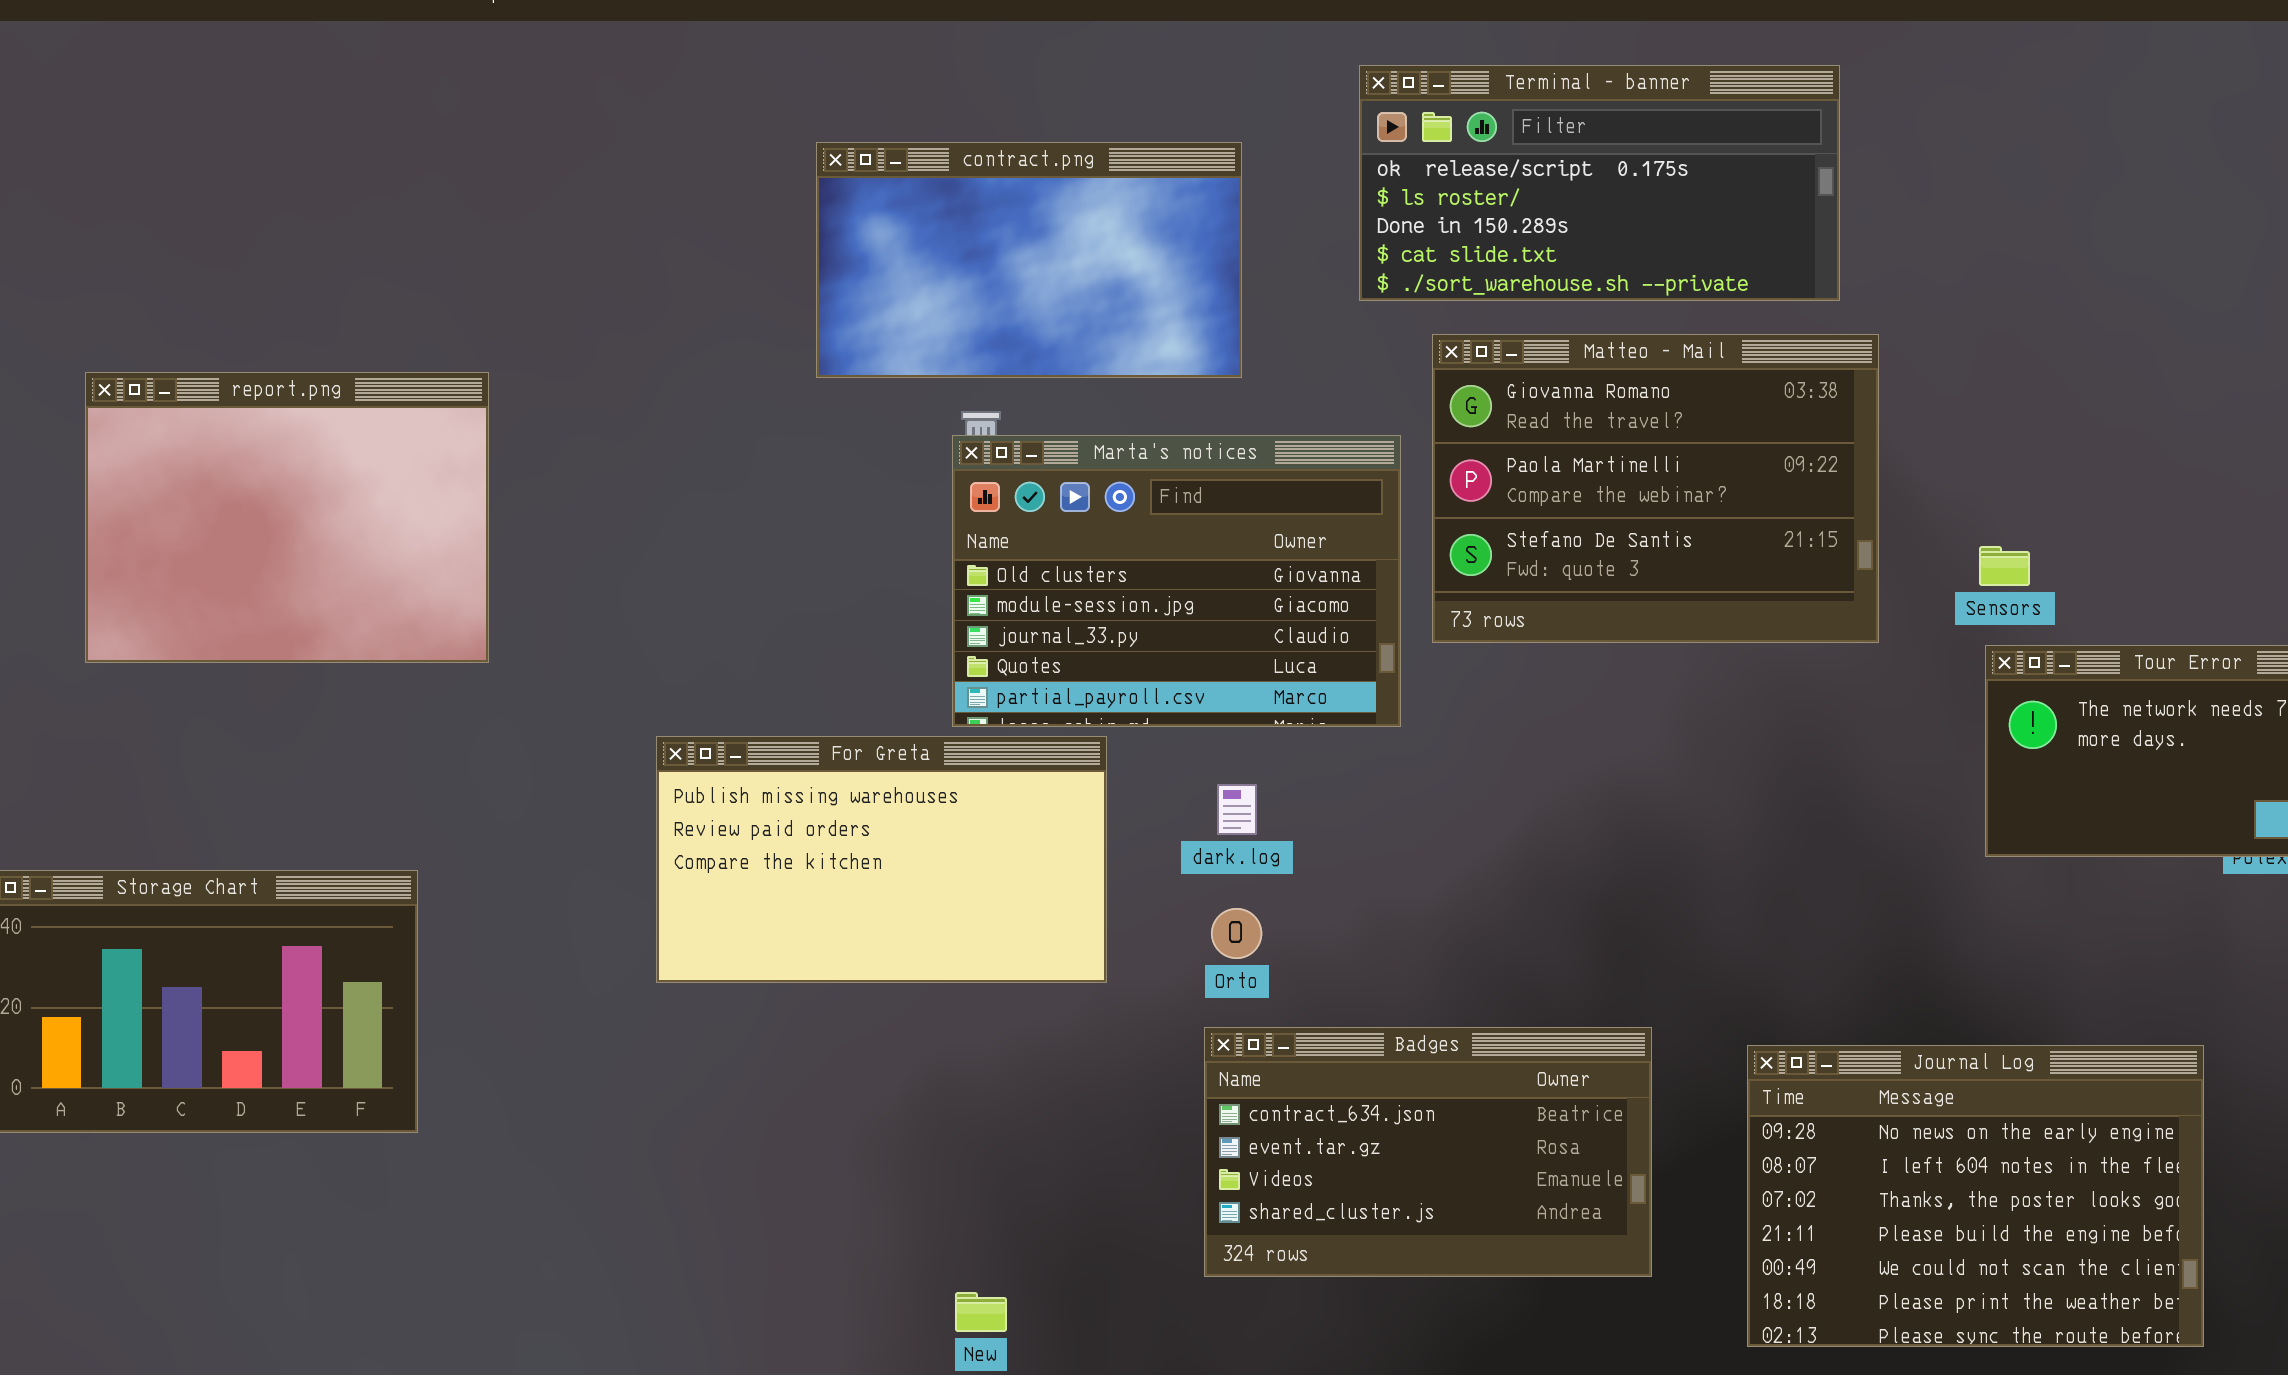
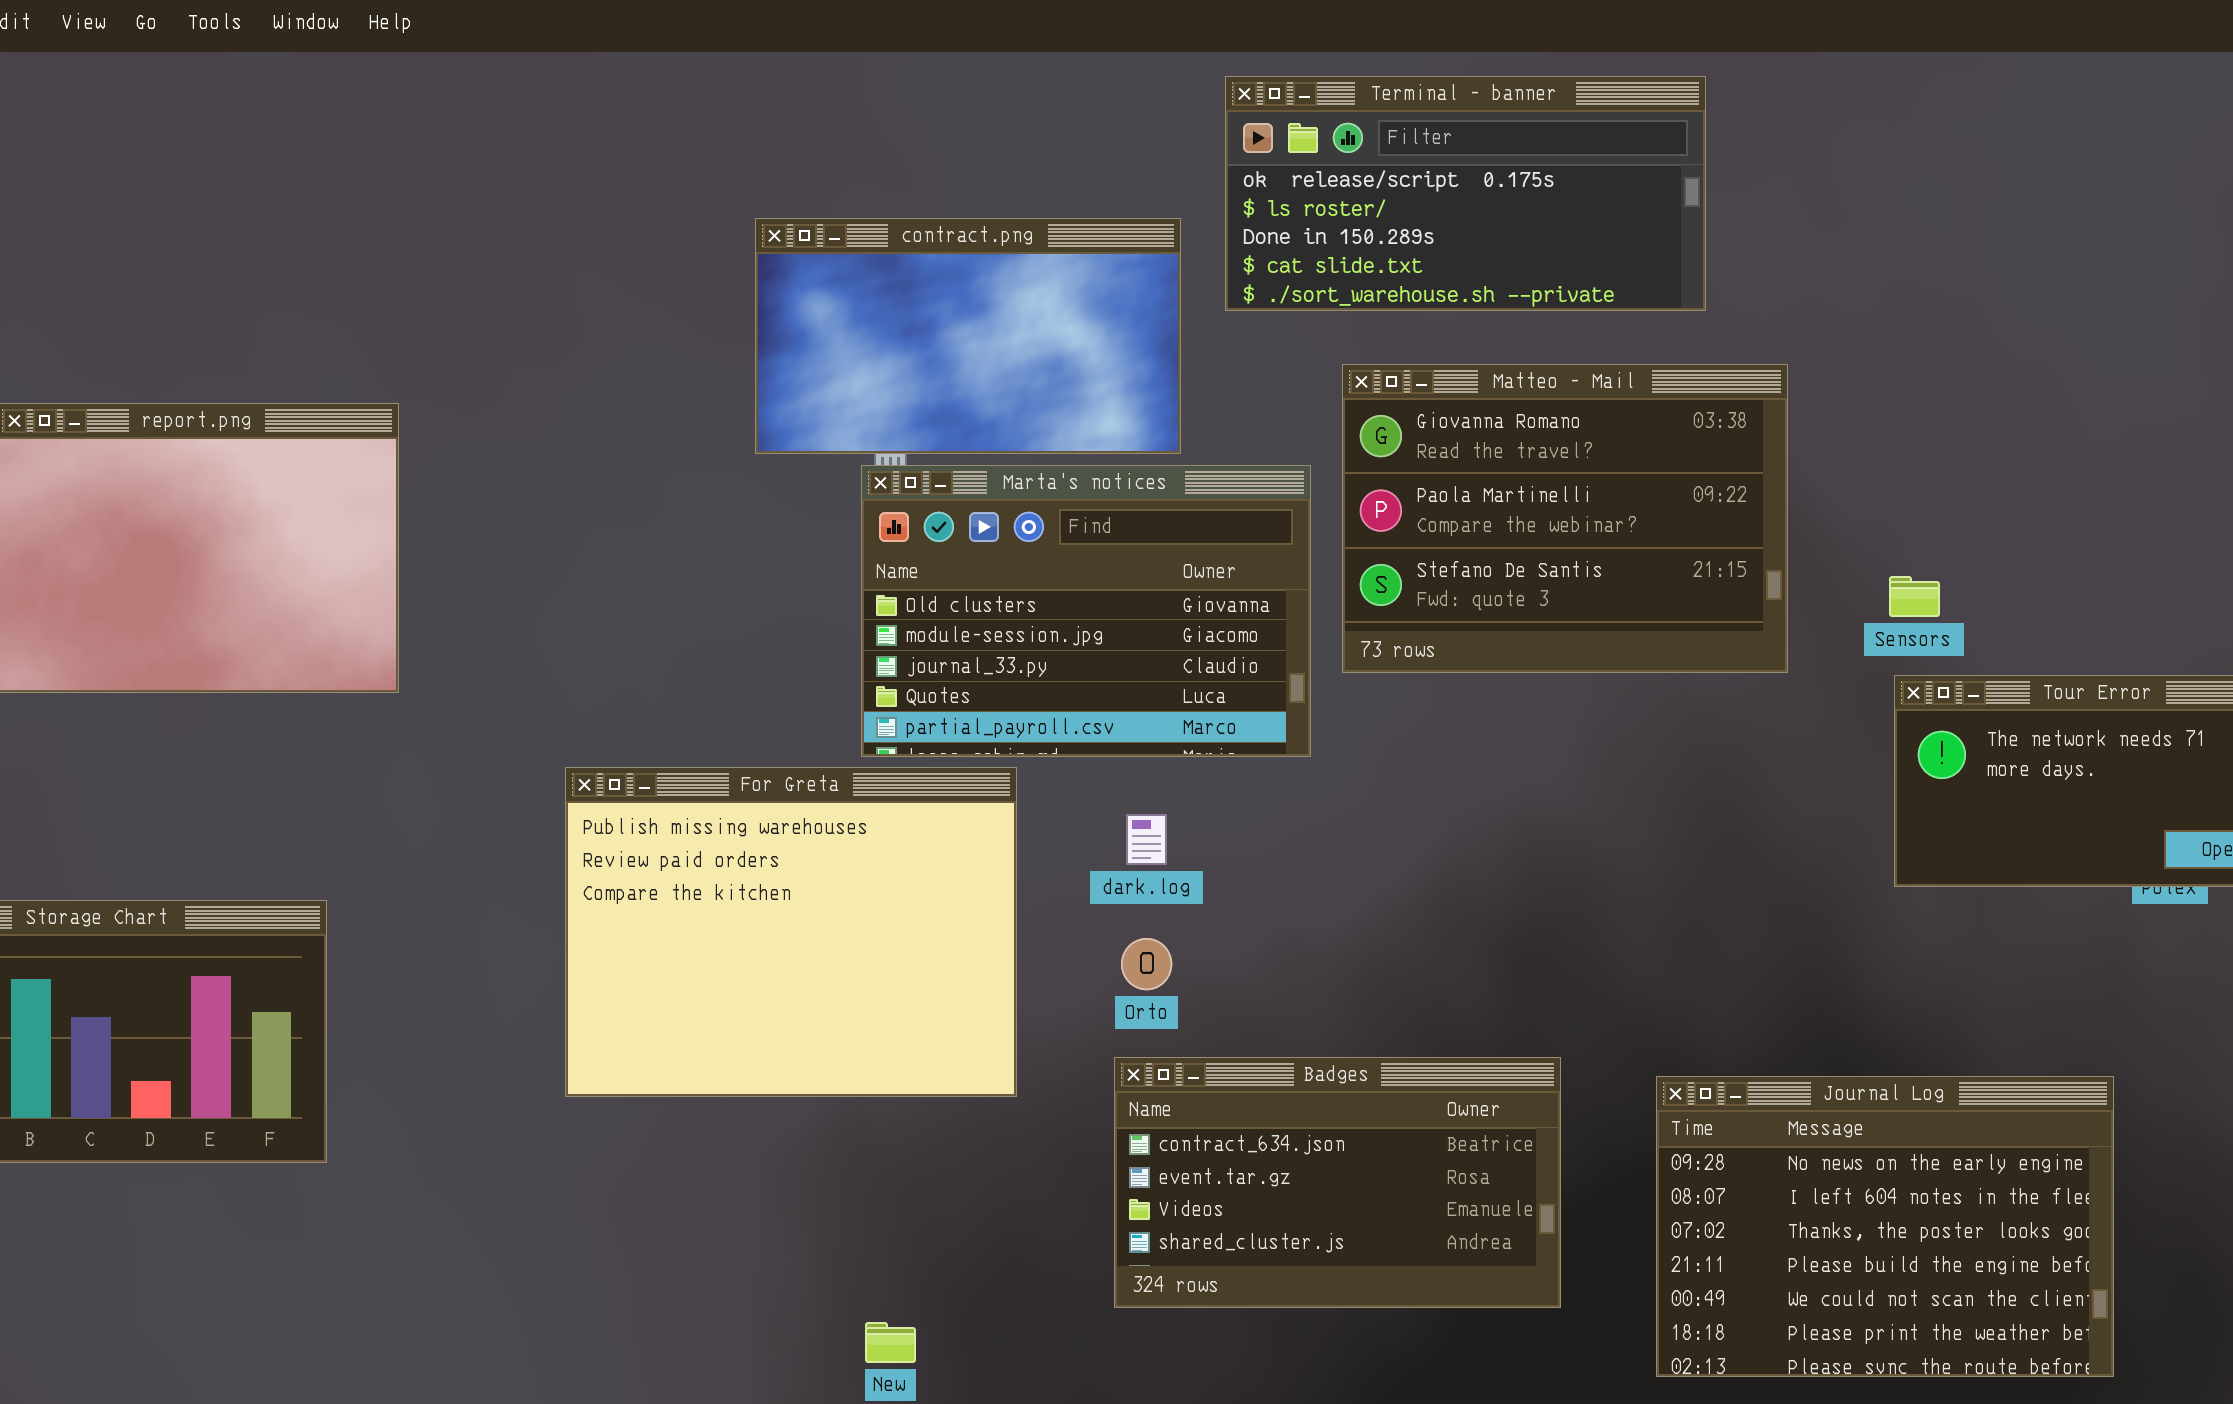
Terminal - banner: [1359,65,1840,301] -> [1225,76,1706,311], moved
contract.png: [816,142,1242,378] -> [755,218,1181,454], moved
For Greta: [656,736,1107,983] -> [565,767,1017,1097], resized

